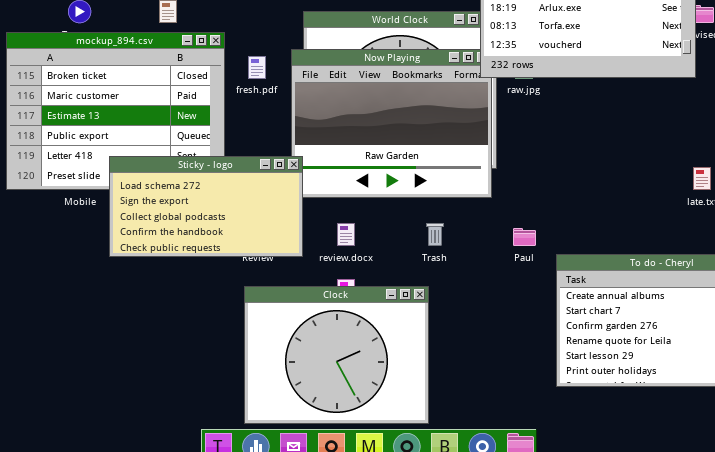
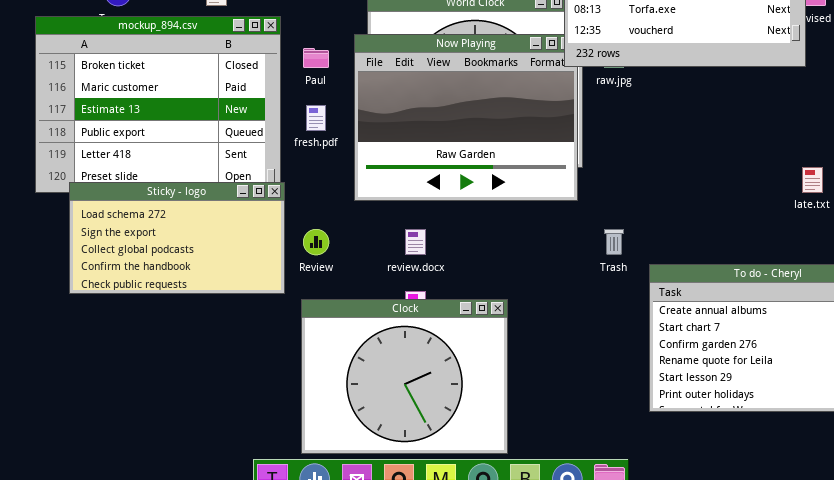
fresh.pdf: [248,56,266,79] -> [306,105,326,131], moved
Sticky - logo: [109,156,303,257] -> [69,182,285,294], moved
Trash: [426,223,444,246] -> [604,229,624,255], moved
Paul: [513,228,536,246] -> [303,48,329,68], moved

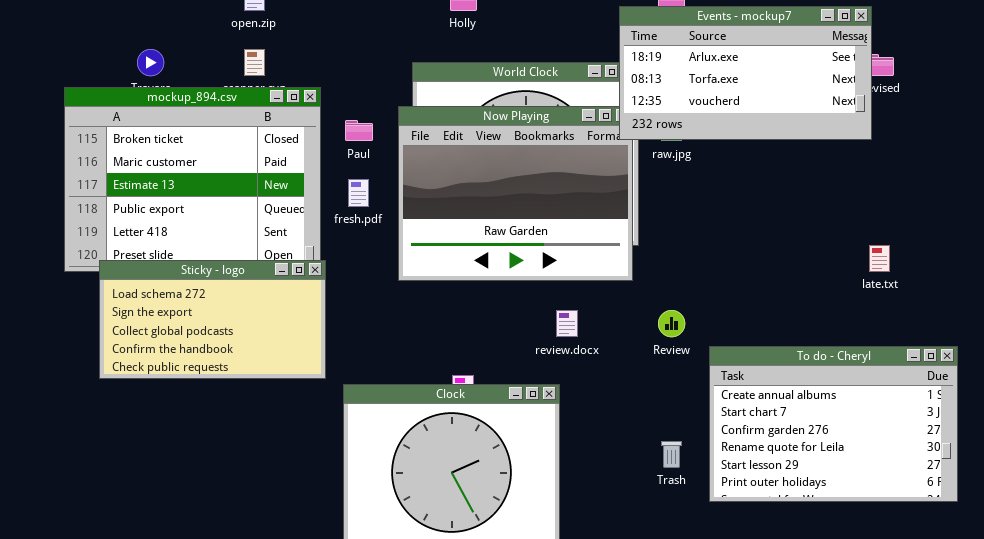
Review: [303,229,329,255] -> [658,310,685,337], moved
review.docx: [405,229,426,255] -> [556,310,578,337], moved
Trash: [604,229,624,255] -> [661,441,682,468], moved

